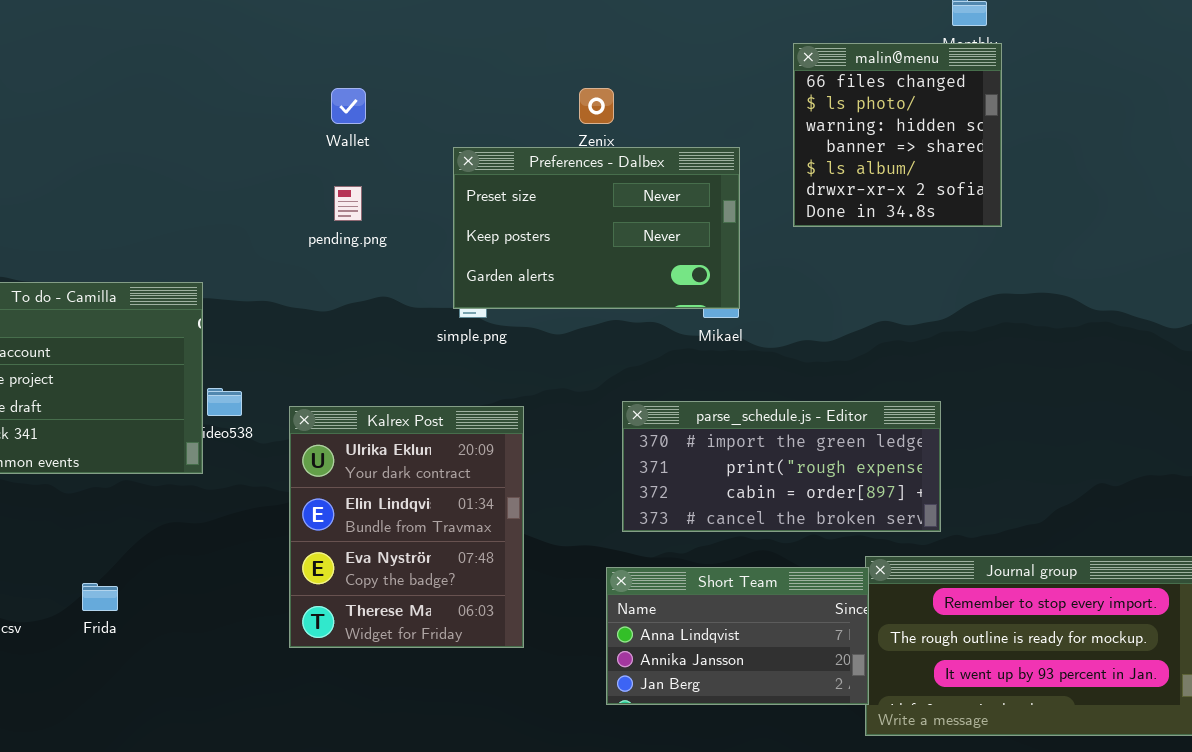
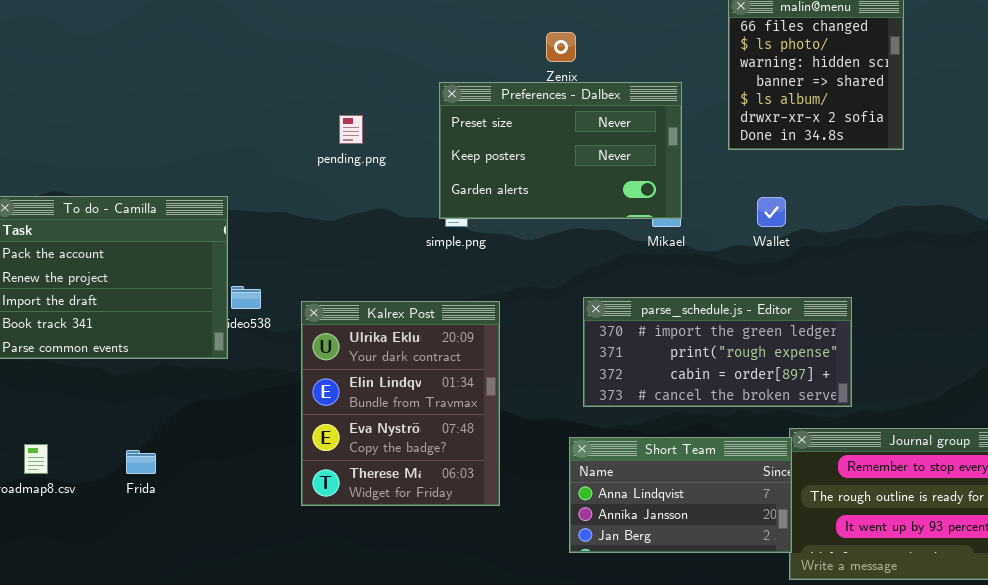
Wallet: [331,88,366,124] -> [757,197,786,227], moved

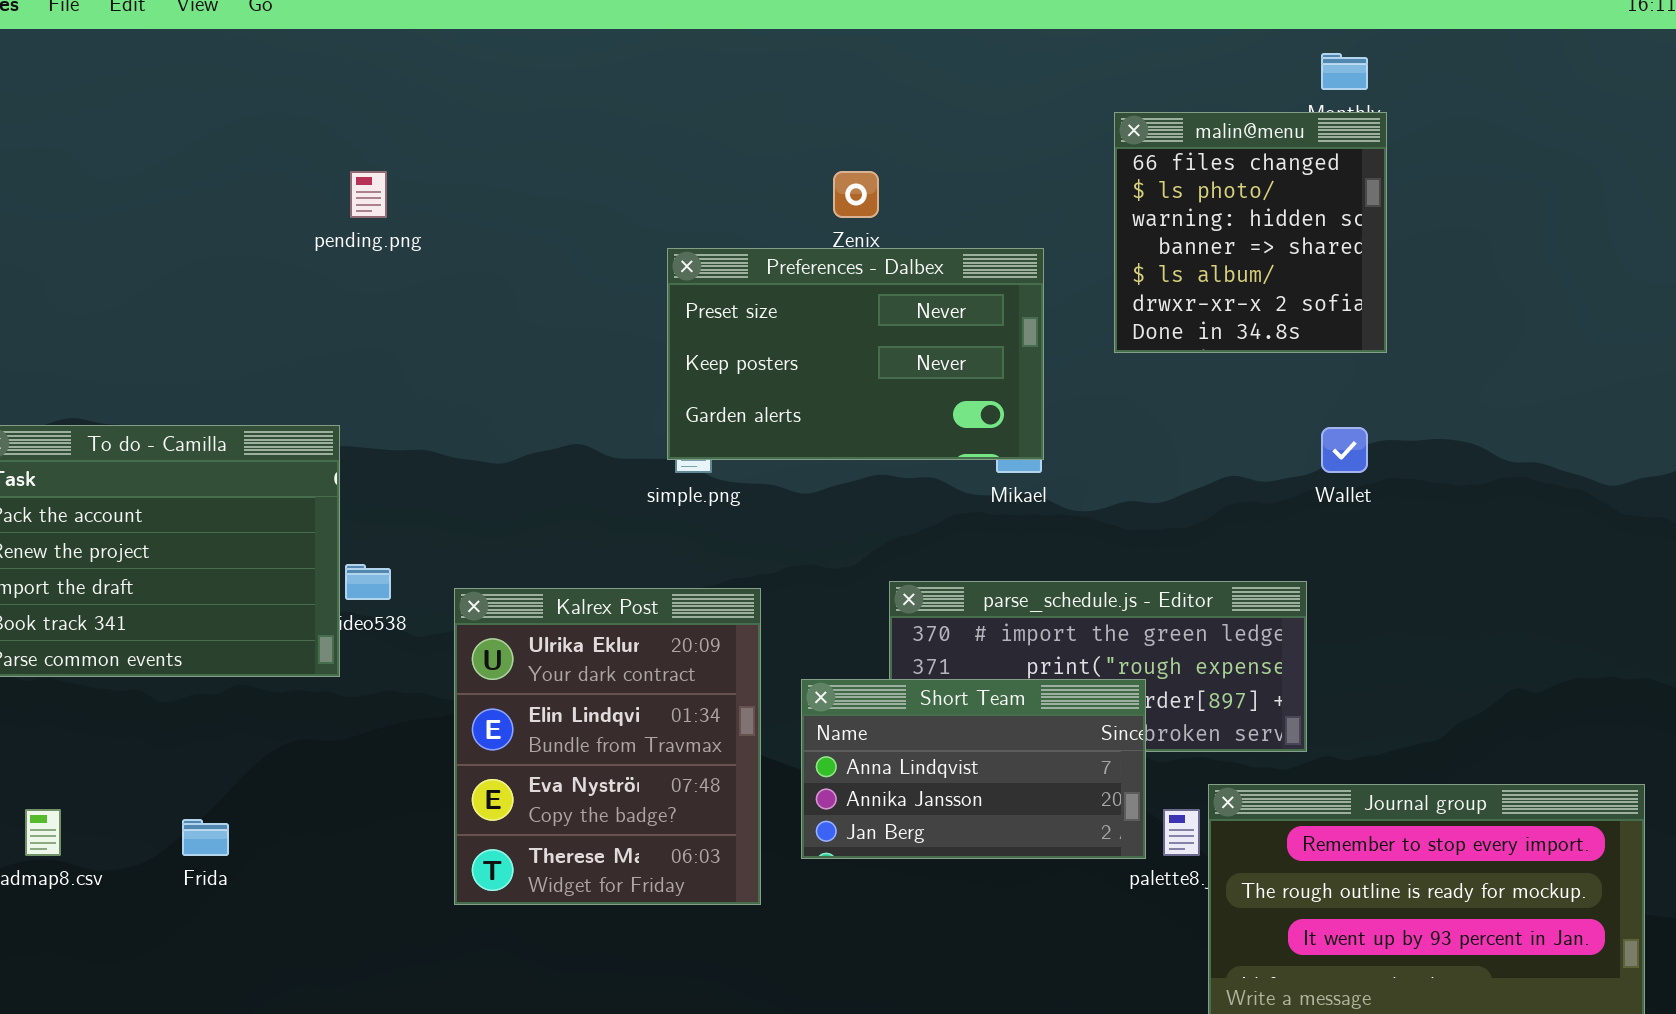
pending.png: [339,115,363,144] -> [350,171,387,218], moved
Wallet: [757,197,786,227] -> [1321,427,1368,473], moved
Short Team: [569,437,792,553] -> [801,679,1146,859], moved

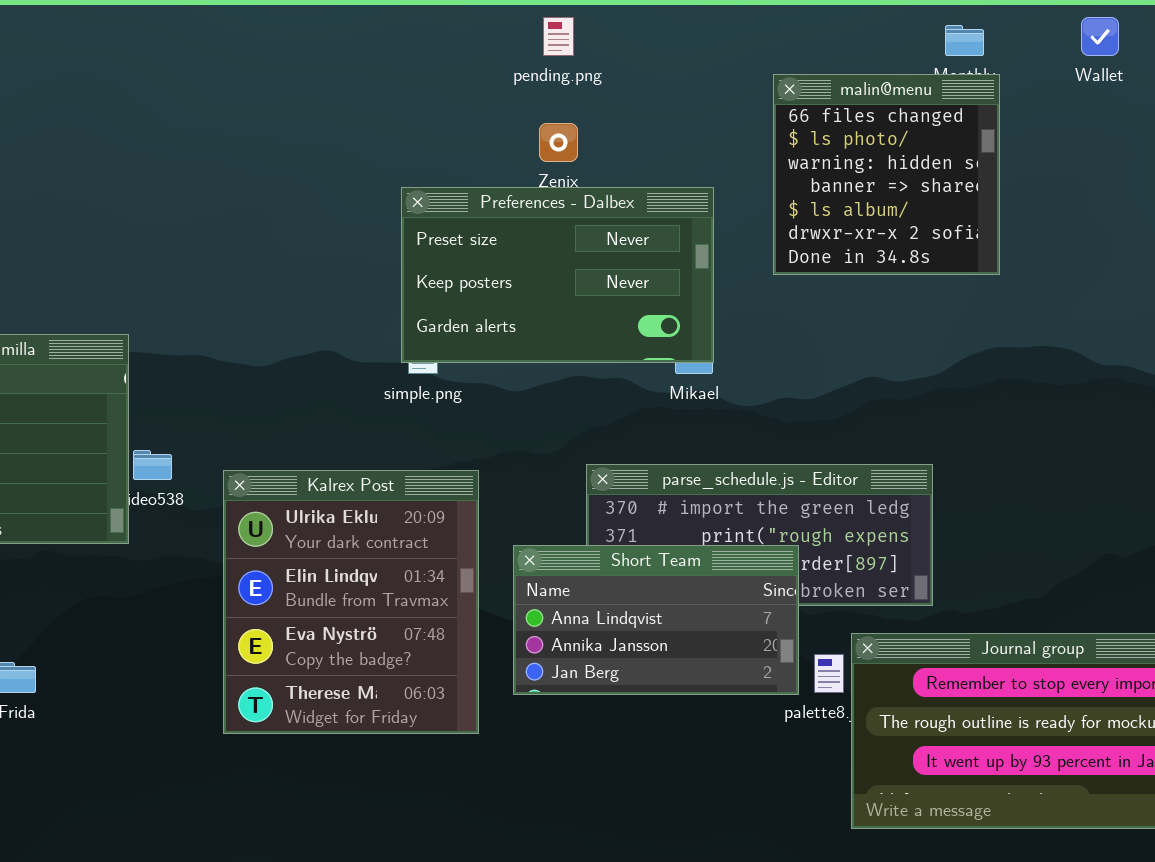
pending.png: [350,171,387,218] -> [543,17,574,56], moved
Wallet: [1321,427,1368,473] -> [1081,17,1119,56], moved

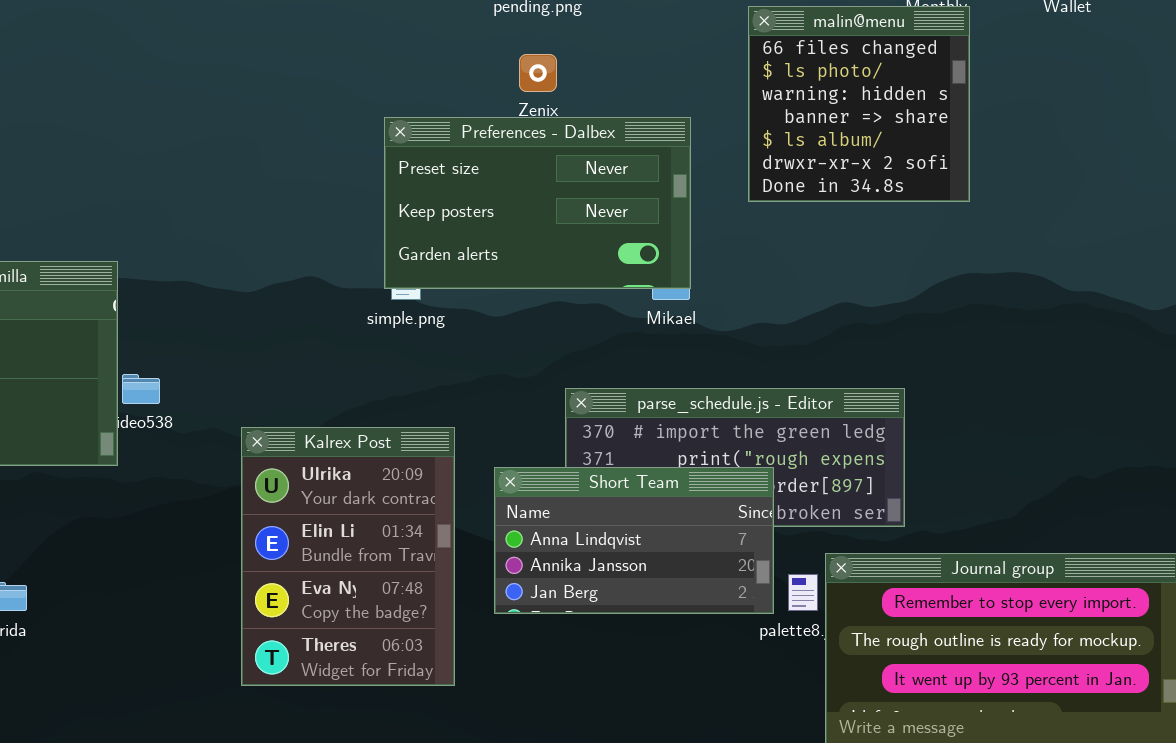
Kalrex Post: [223,470,479,734] -> [241,427,455,686], moved, resized

